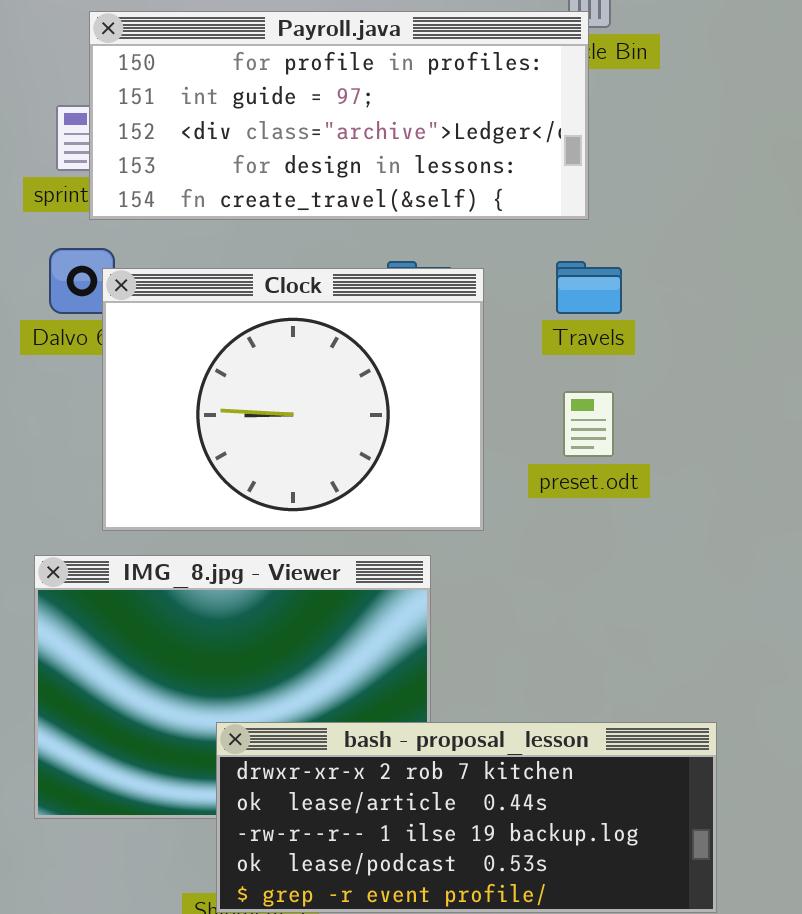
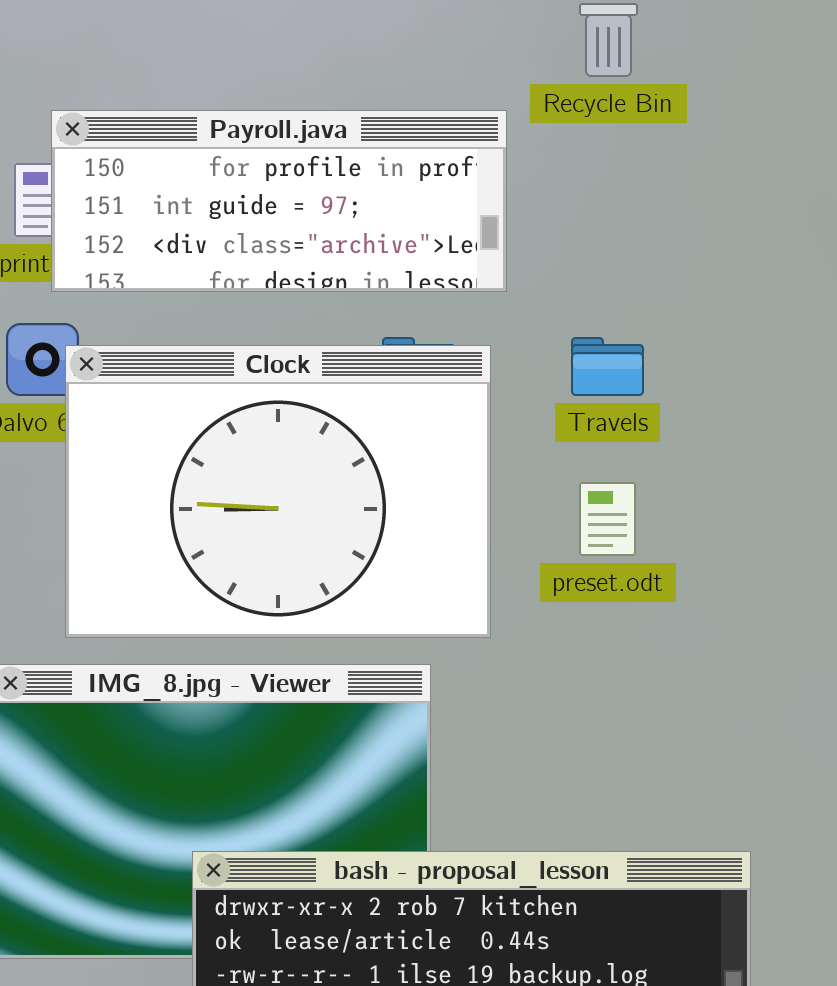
Payroll.java: [89,11,589,220] -> [51,110,507,292], resized

